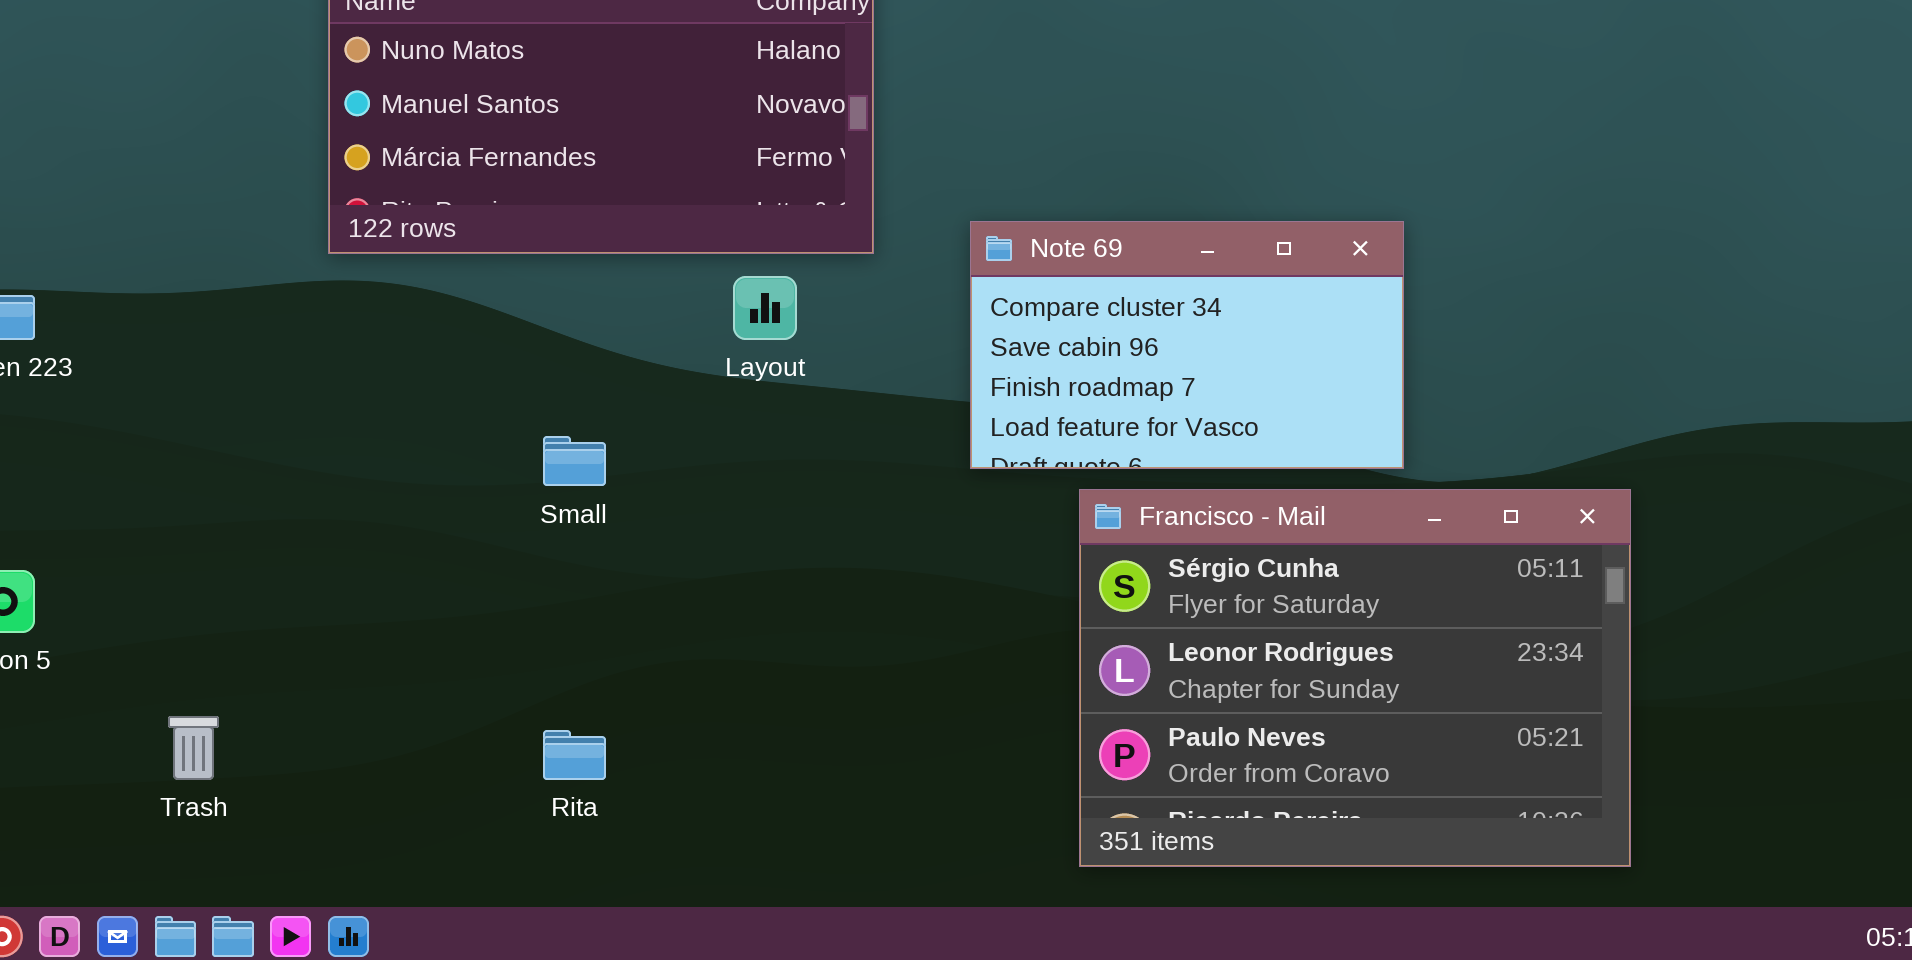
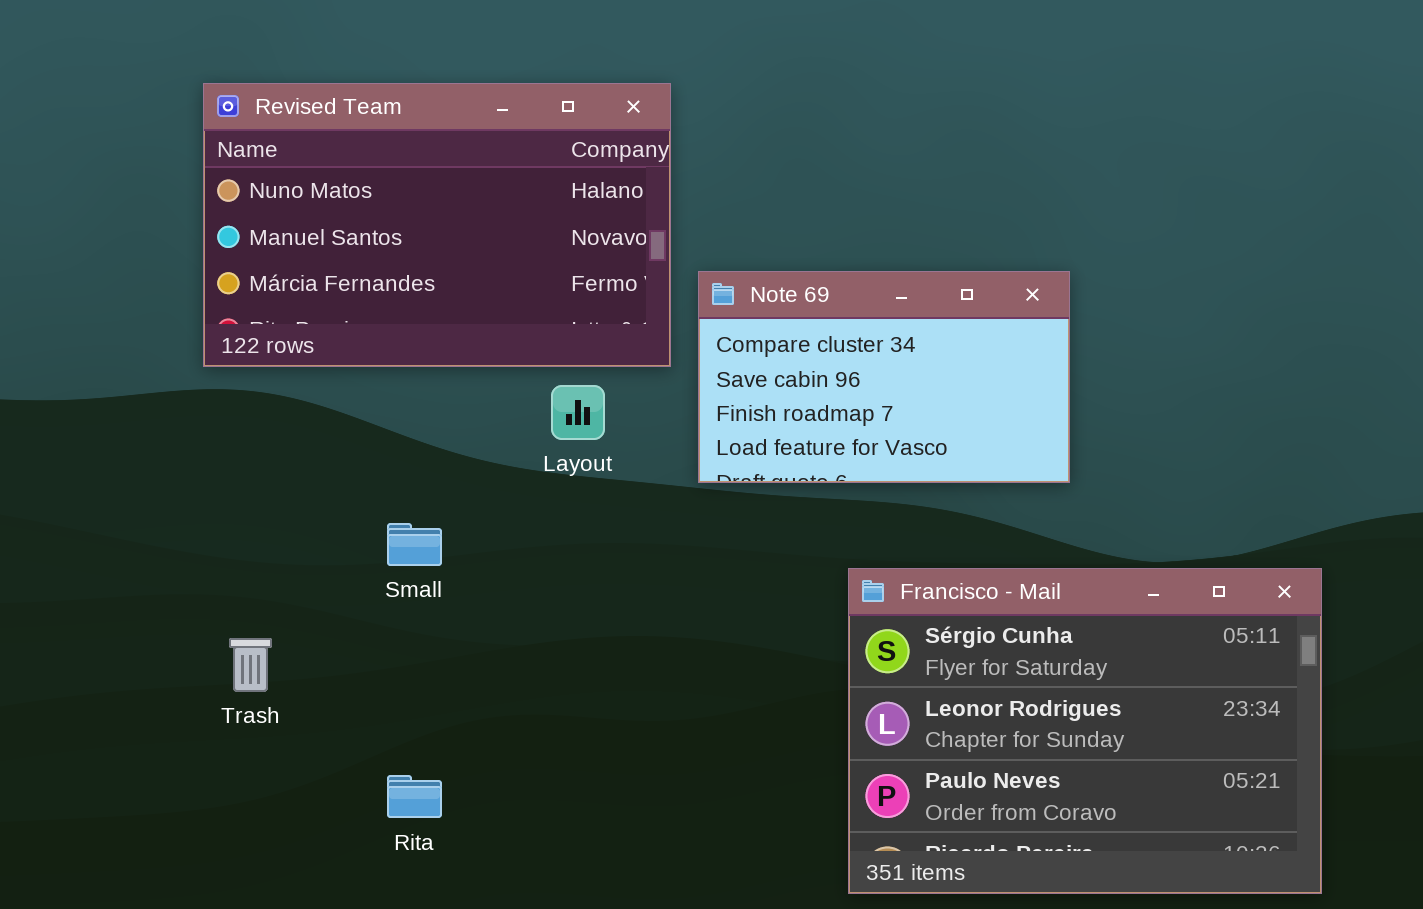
Note 69: [970,221,1404,469] -> [698,271,1070,483], moved
Trash: [168,716,219,780] -> [229,638,272,692], moved

